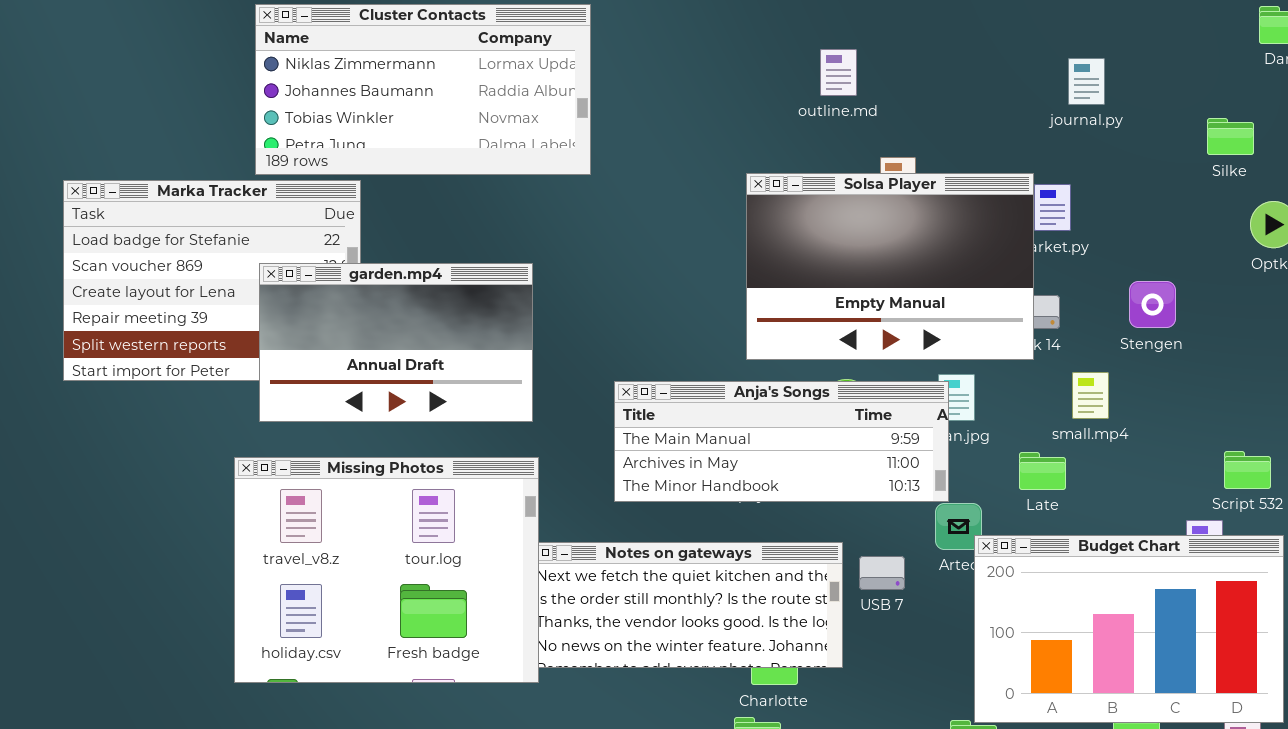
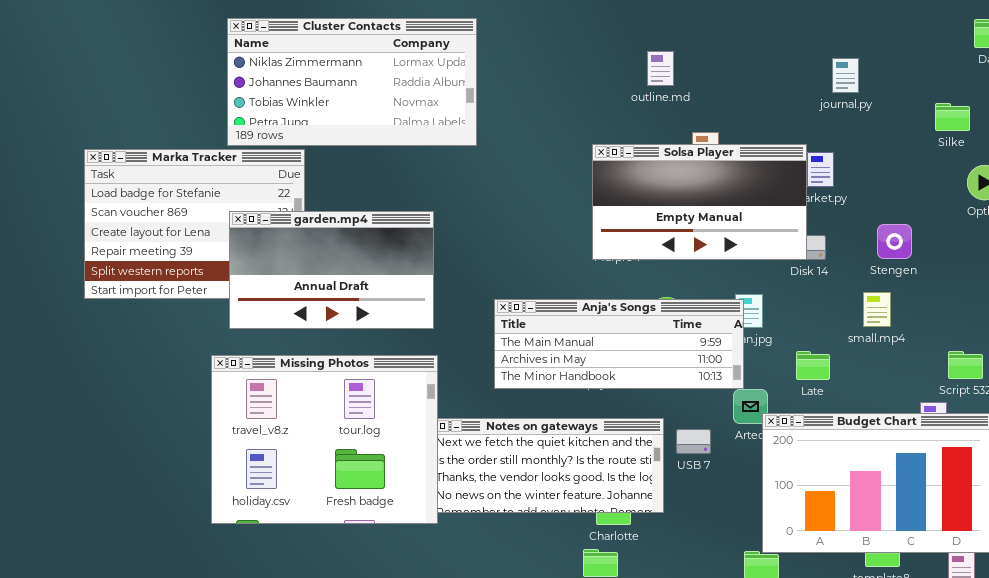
Solsa Player: [746,173,1034,360] -> [592,144,807,260], resized
small.mp4: [1072,372,1109,419] -> [863,292,891,327], moved

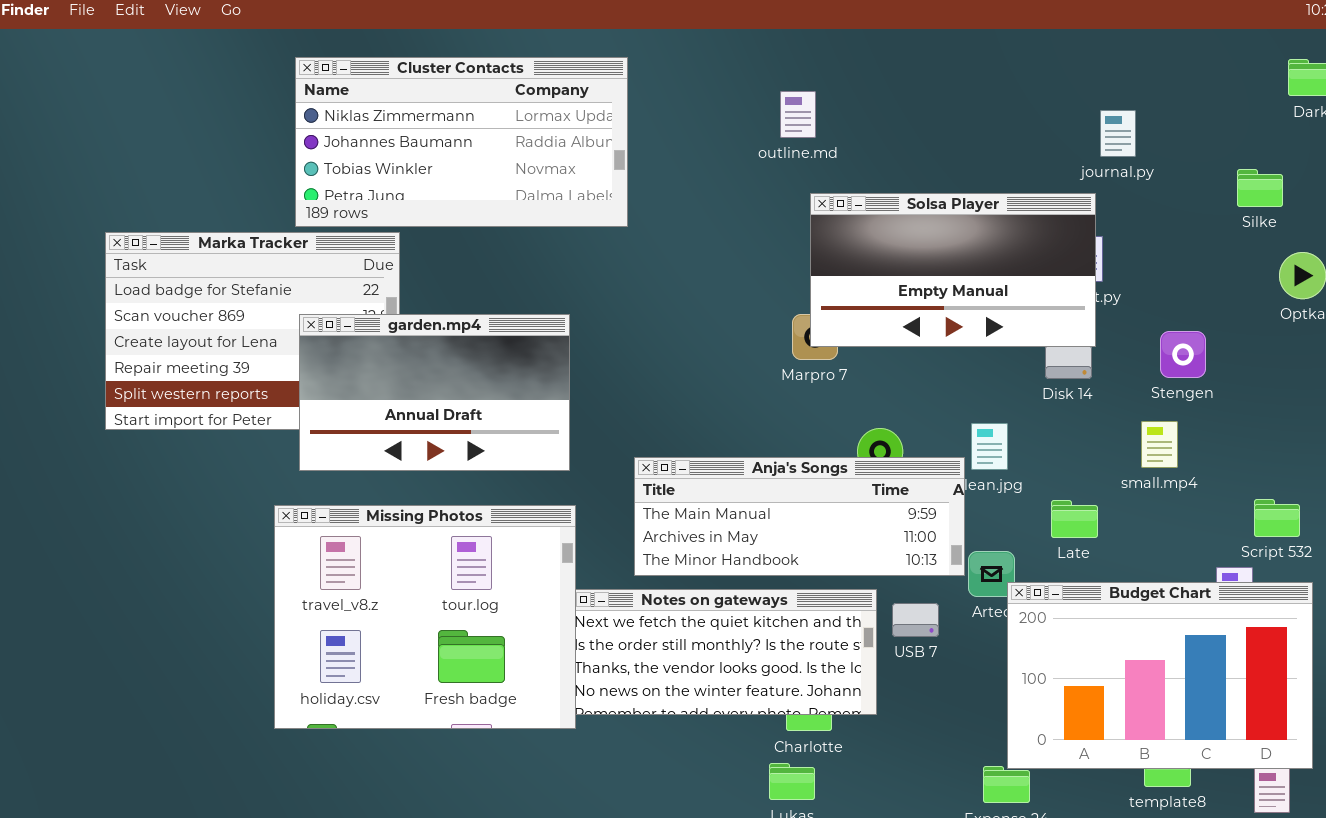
outline.md: [647,51,674,86] -> [780,91,816,138], moved
Solsa Player: [592,144,807,260] -> [810,193,1096,347], moved
Anja's Songs: [494,299,744,389] -> [634,457,965,576], moved

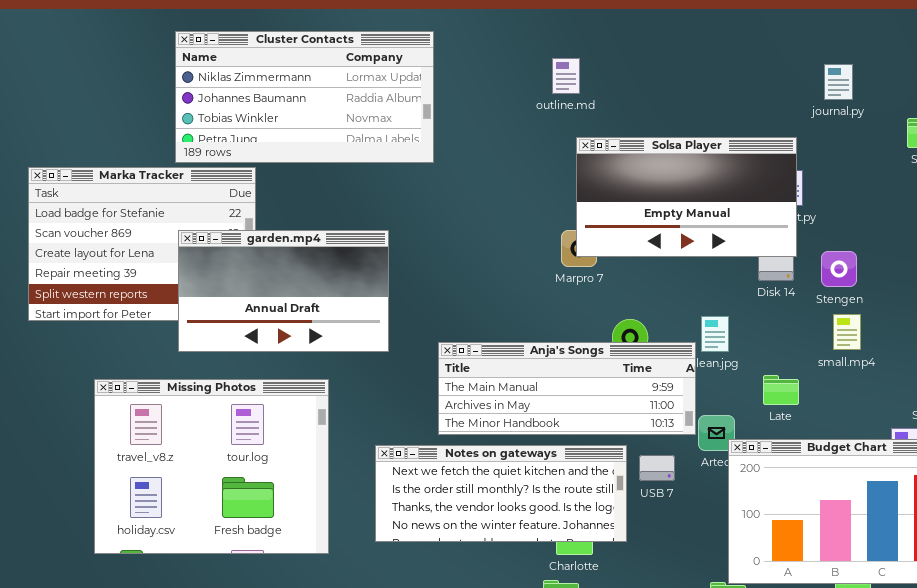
journal.py: [1100,110,1136,157] -> [824,64,853,100], moved
Stengen: [1160,331,1206,378] -> [821,251,857,287], moved
Missing Photos: [274,505,576,729] -> [94,379,329,554], moved

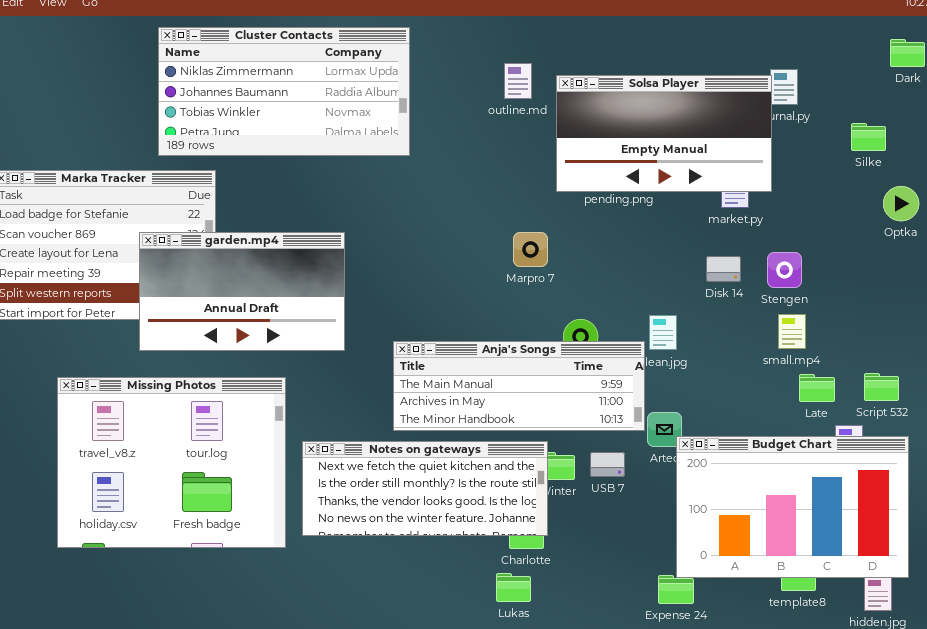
Cluster Contacts: [175,31,434,163] -> [158,27,410,156], moved
Solsa Player: [576,137,797,257] -> [556,75,772,192], moved
Late: [763,375,799,405] -> [799,374,835,402], moved
Notes on gateways: [375,445,627,542] -> [302,441,548,536], moved

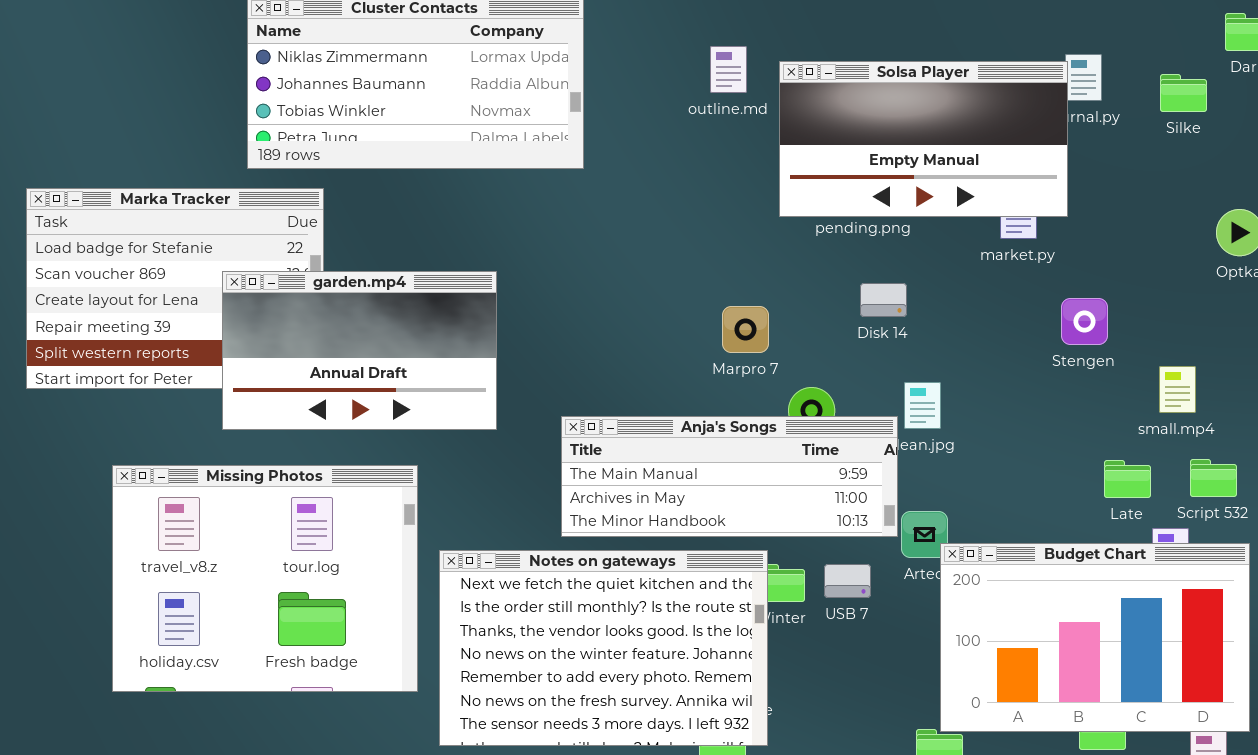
Silke: [851,123,886,151] -> [1160,74,1207,112], moved
Marpro 7: [513,232,548,267] -> [722,306,769,353], moved
Disk 14: [706,256,741,282] -> [860,283,907,317], moved
small.mp4: [778,314,806,349] -> [1159,366,1196,413], moved
Notes on gateways: [302,441,548,536] -> [439,550,768,746], resized

